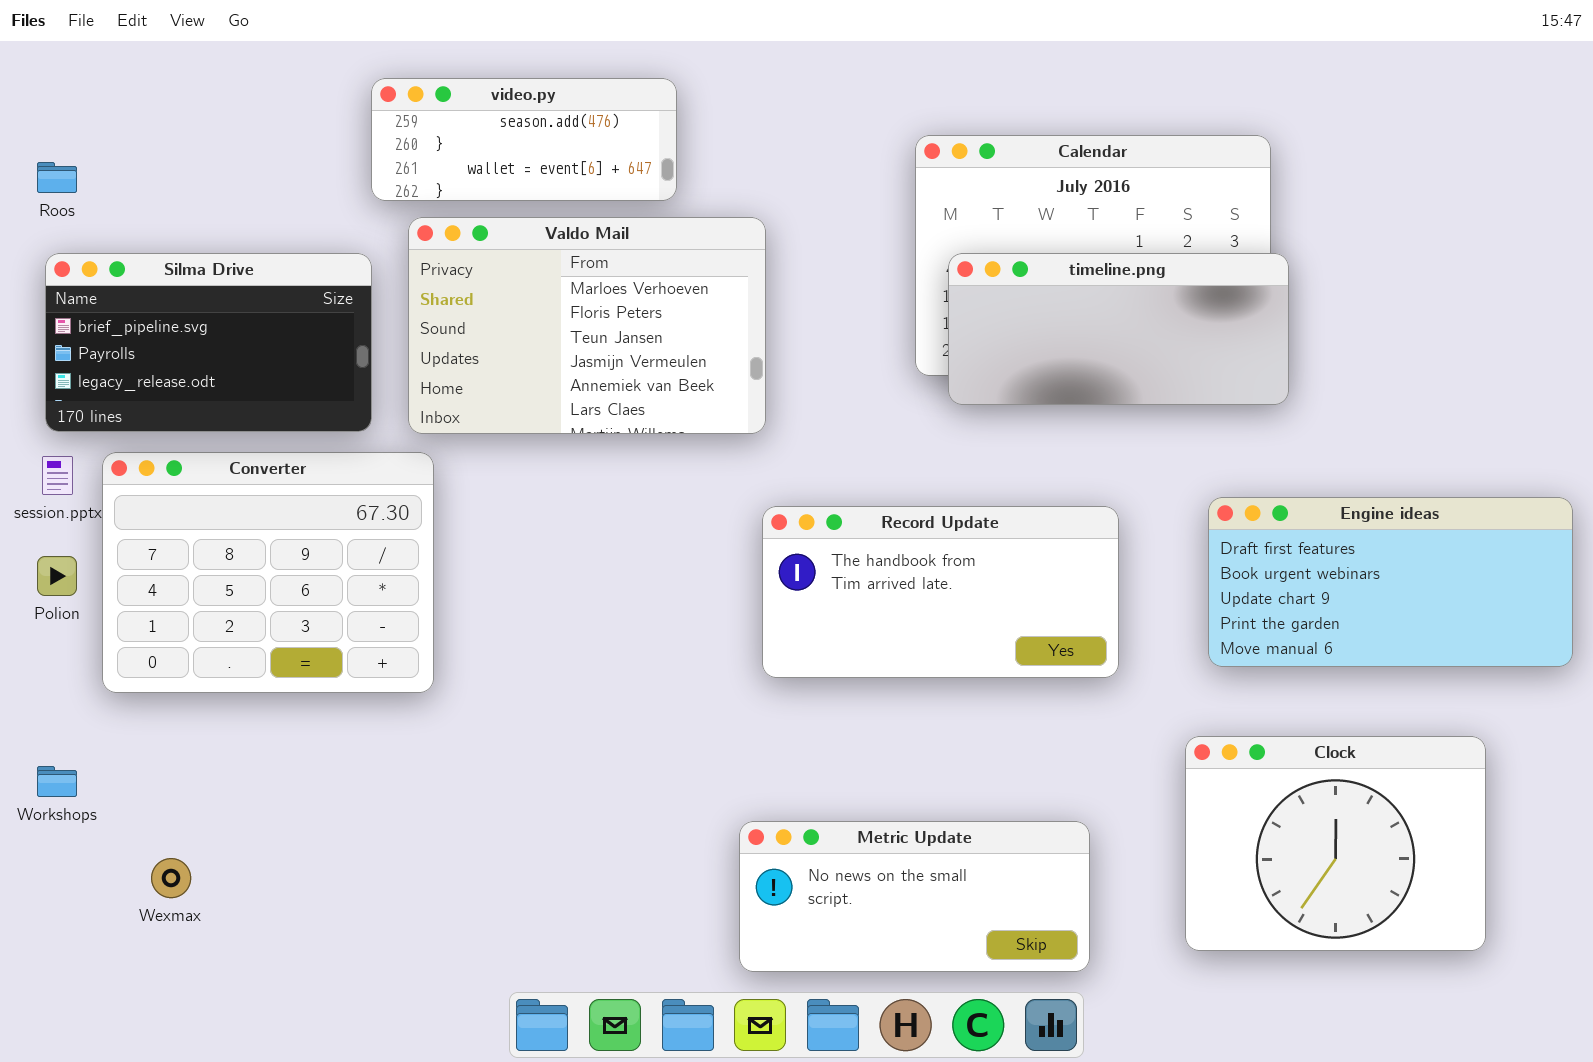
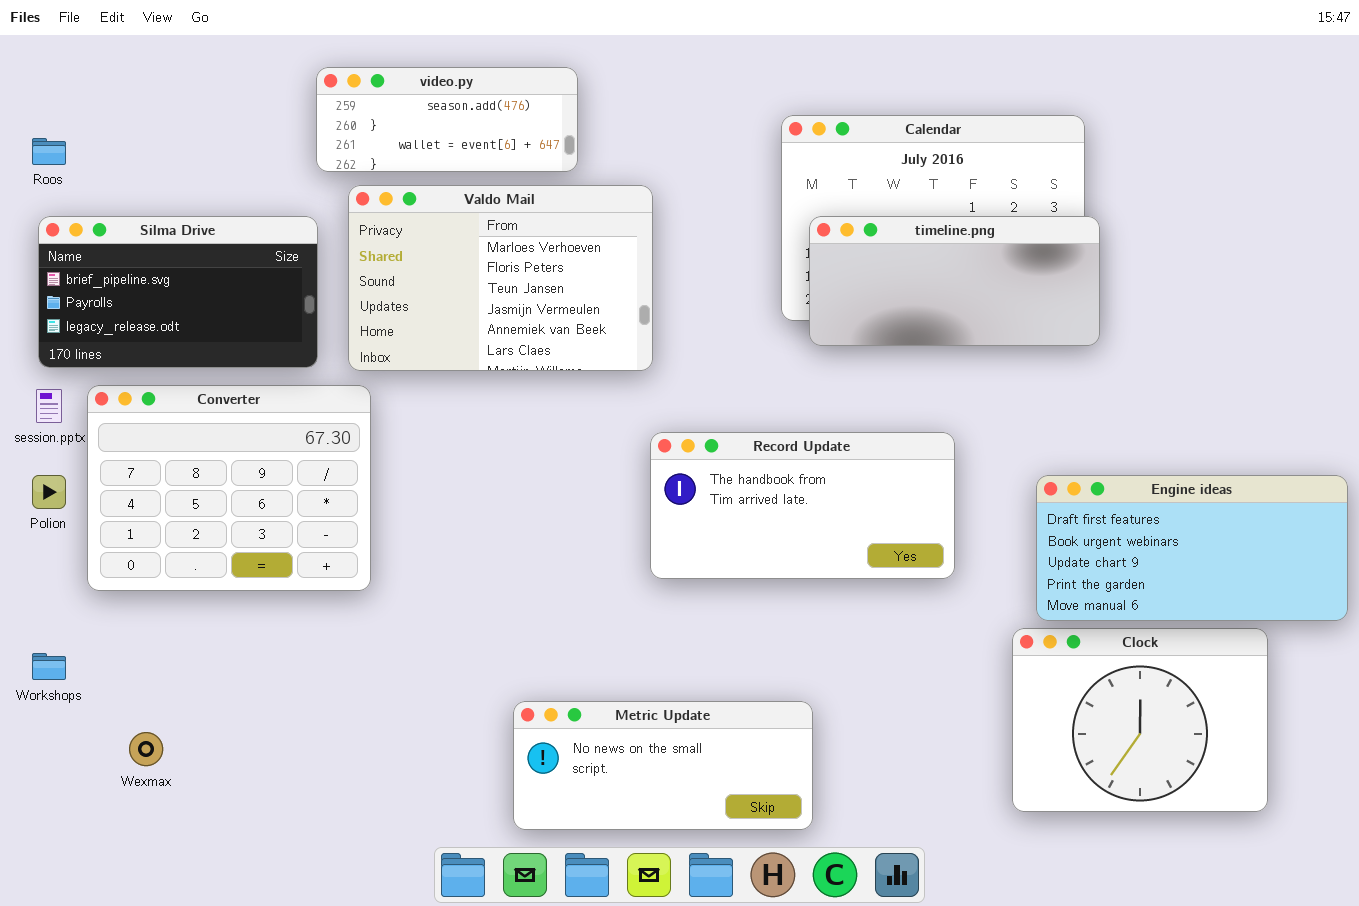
Engine ideas: [1208,497,1573,667] -> [1036,475,1348,621], moved
Metric Update: [739,821,1090,972] -> [513,701,813,830], moved

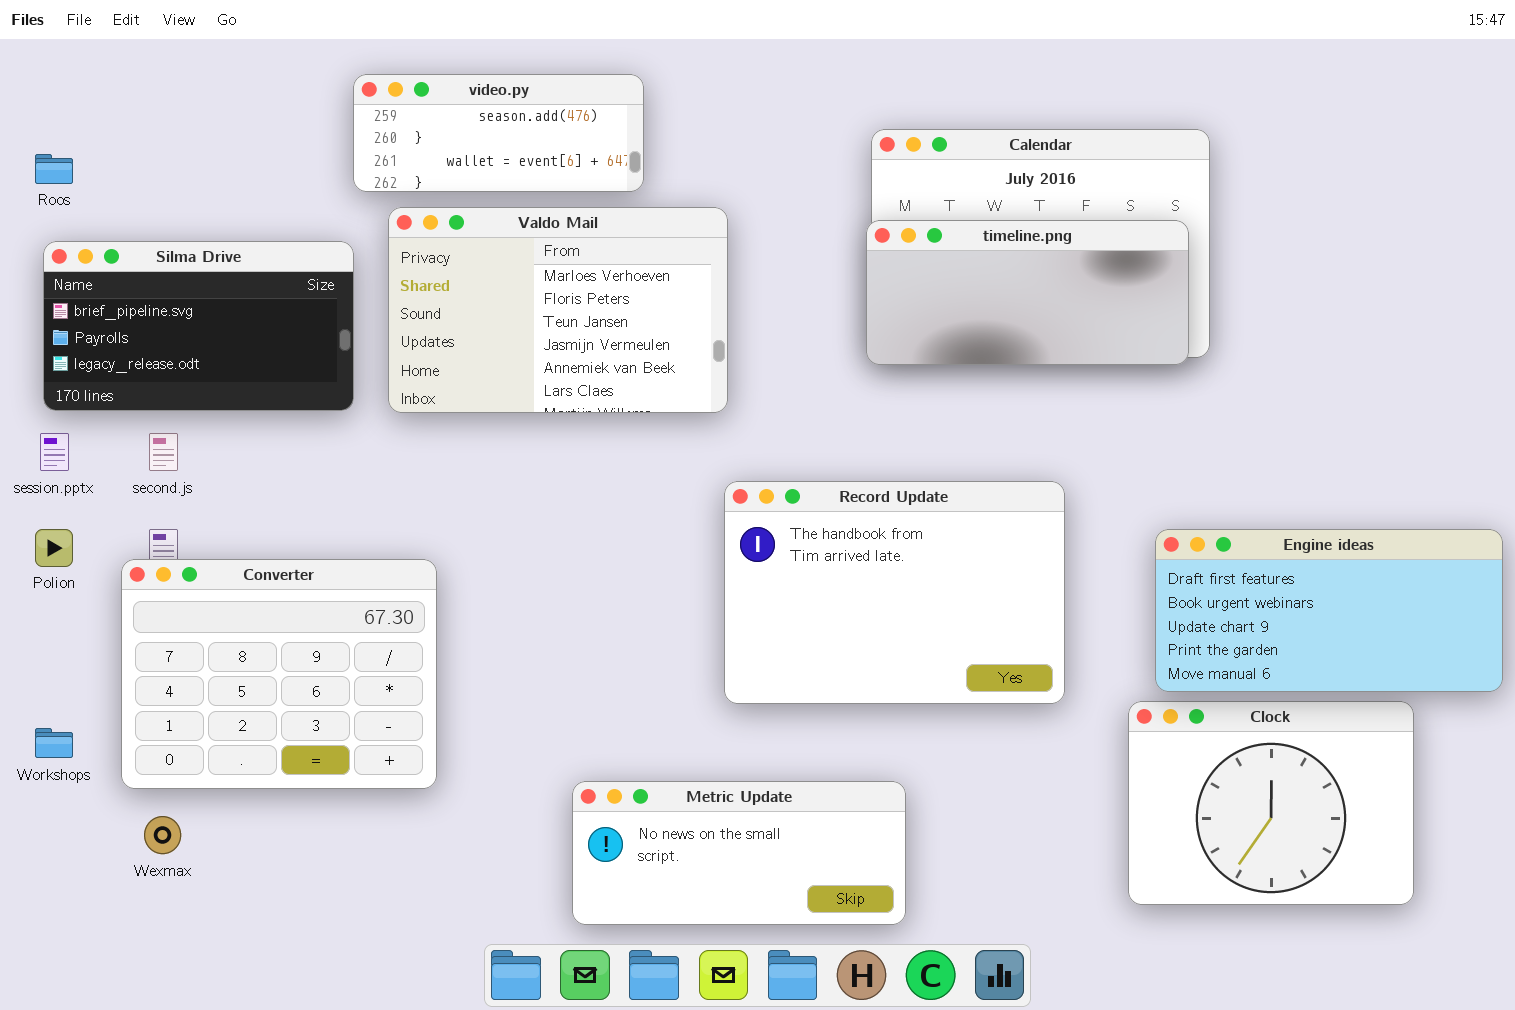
timeline.png: [809,216,1100,346] -> [866,220,1189,365], moved
Converter: [87,385,371,591] -> [121,559,437,789], moved
Record Update: [650,432,955,579] -> [724,481,1065,704], resized

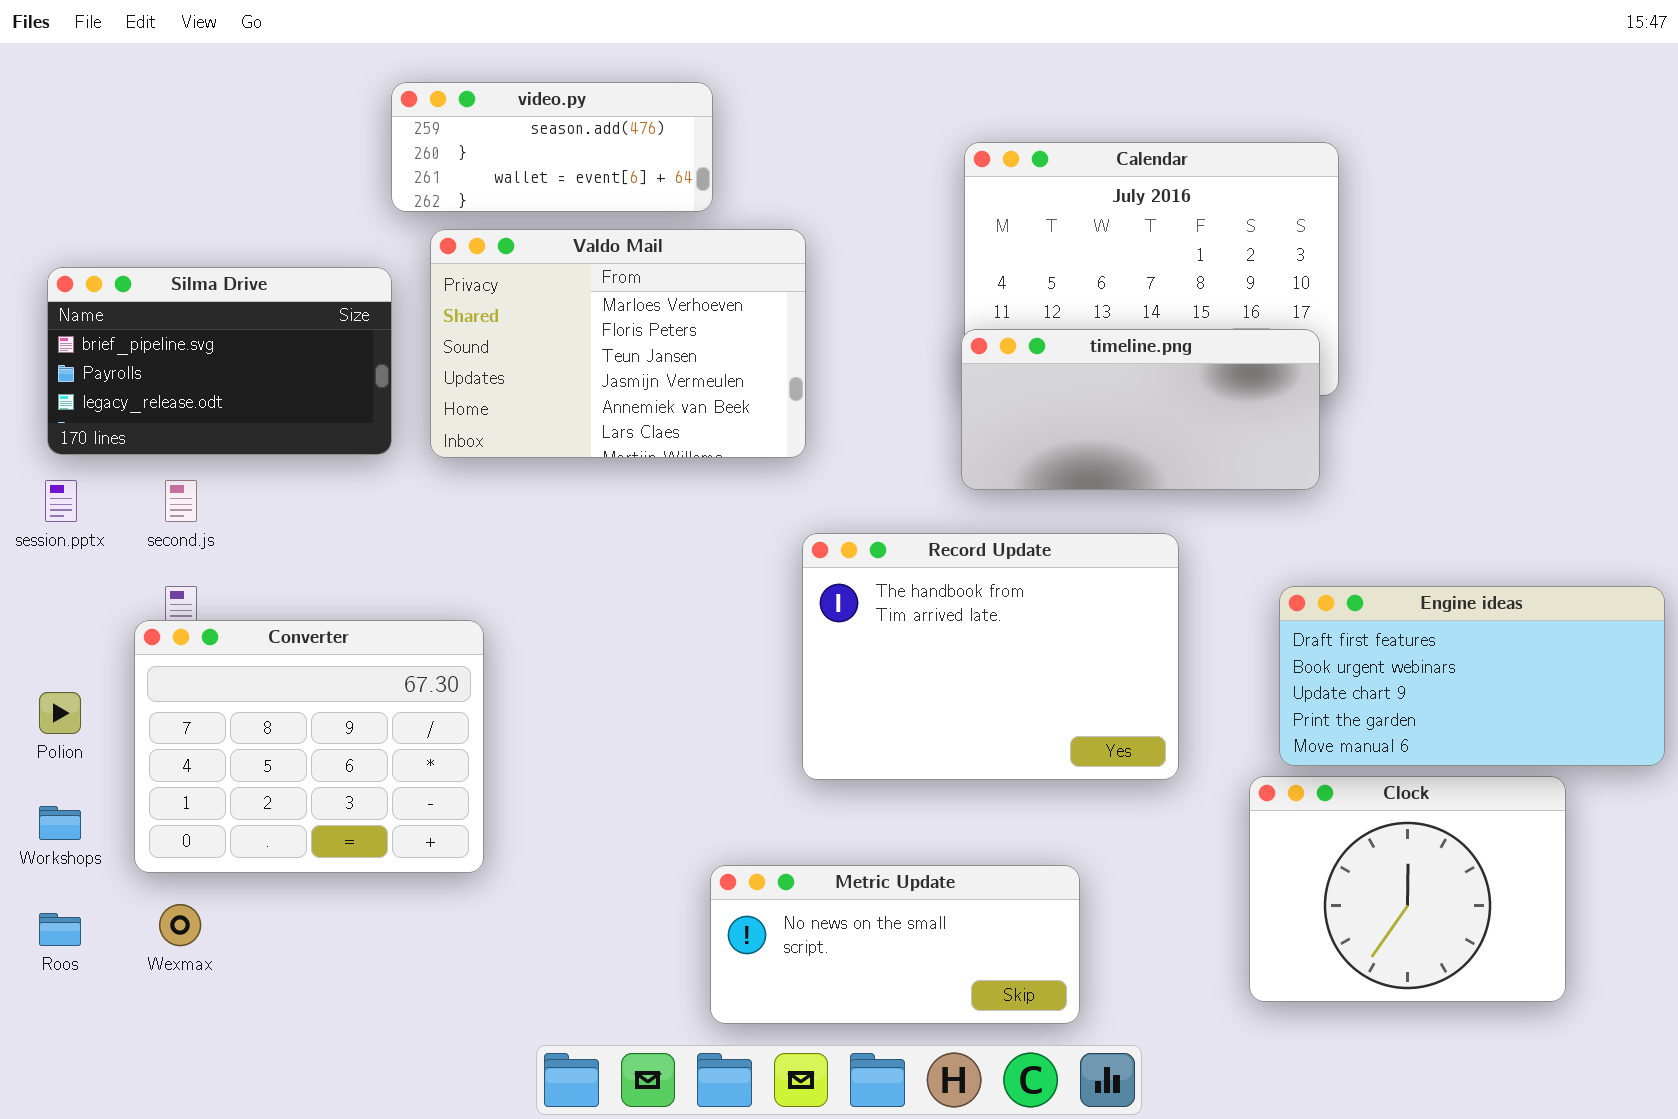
Roos: [35,154,73,184] -> [39,913,81,946], moved
timeline.png: [866,220,1189,365] -> [961,329,1320,490], moved
Polion: [35,529,73,567] -> [39,692,81,734], moved
Metric Update: [572,781,906,925] -> [710,865,1080,1024], moved

